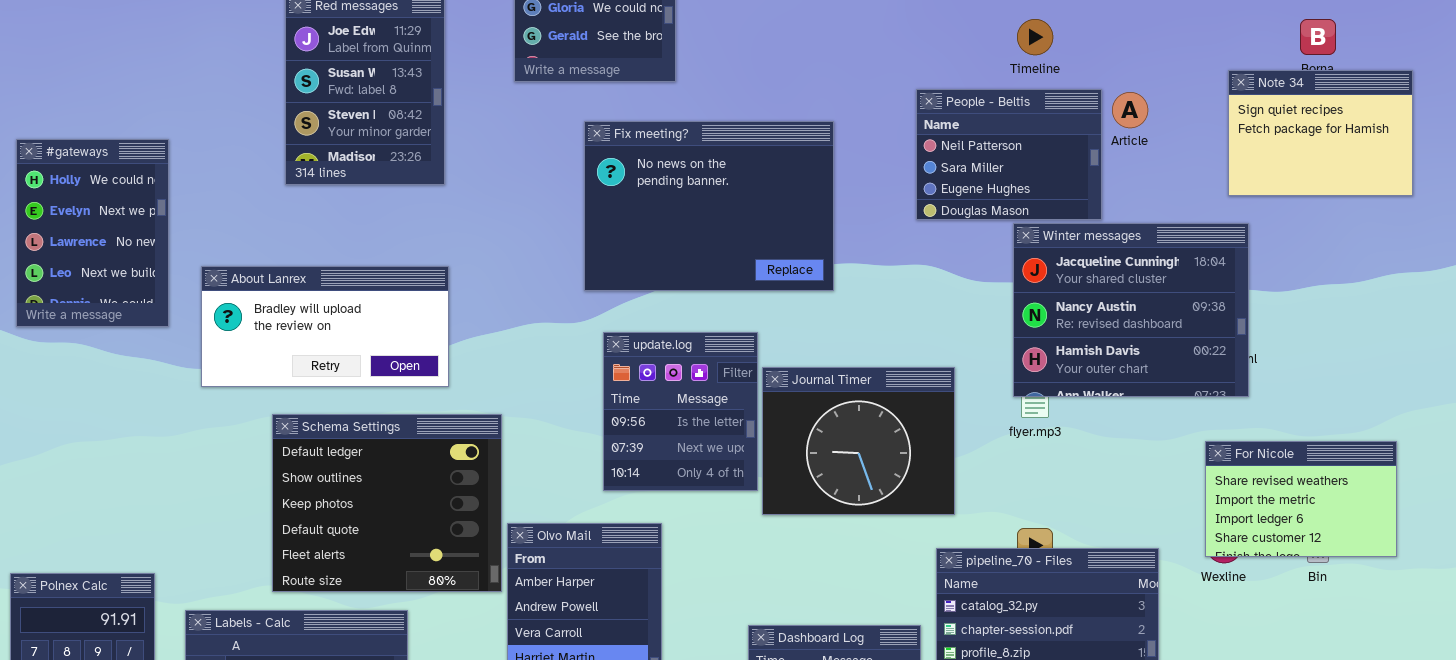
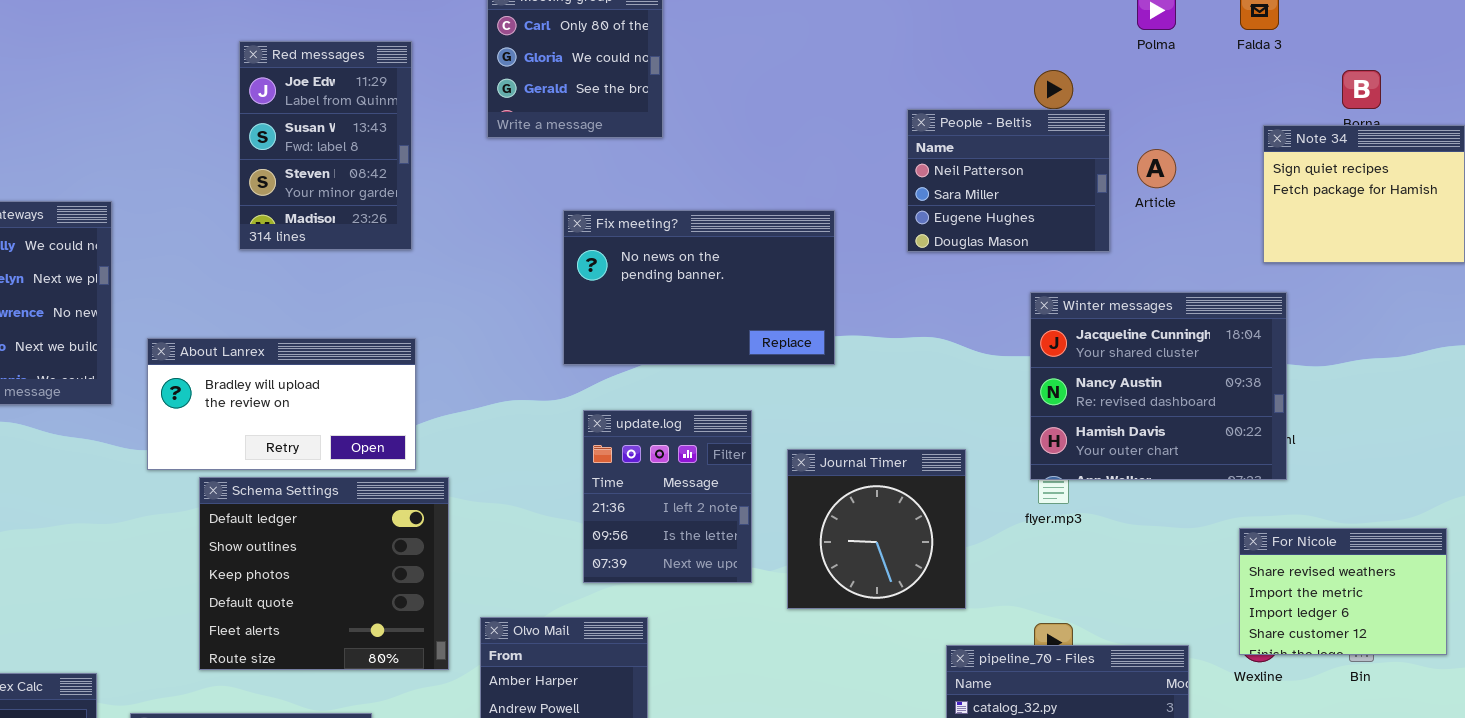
People - Beltis: [916,89,1102,220] -> [907,109,1110,252], moved
Fix meeting?: [584,121,834,291] -> [563,210,835,365], resized
update.log: [603,332,758,491] -> [583,410,752,583], scrolled up 1 row
Journal Timer: [762,367,955,515] -> [787,449,966,609], resized
Schema Settings: [272,414,502,592] -> [199,477,449,670], moved

